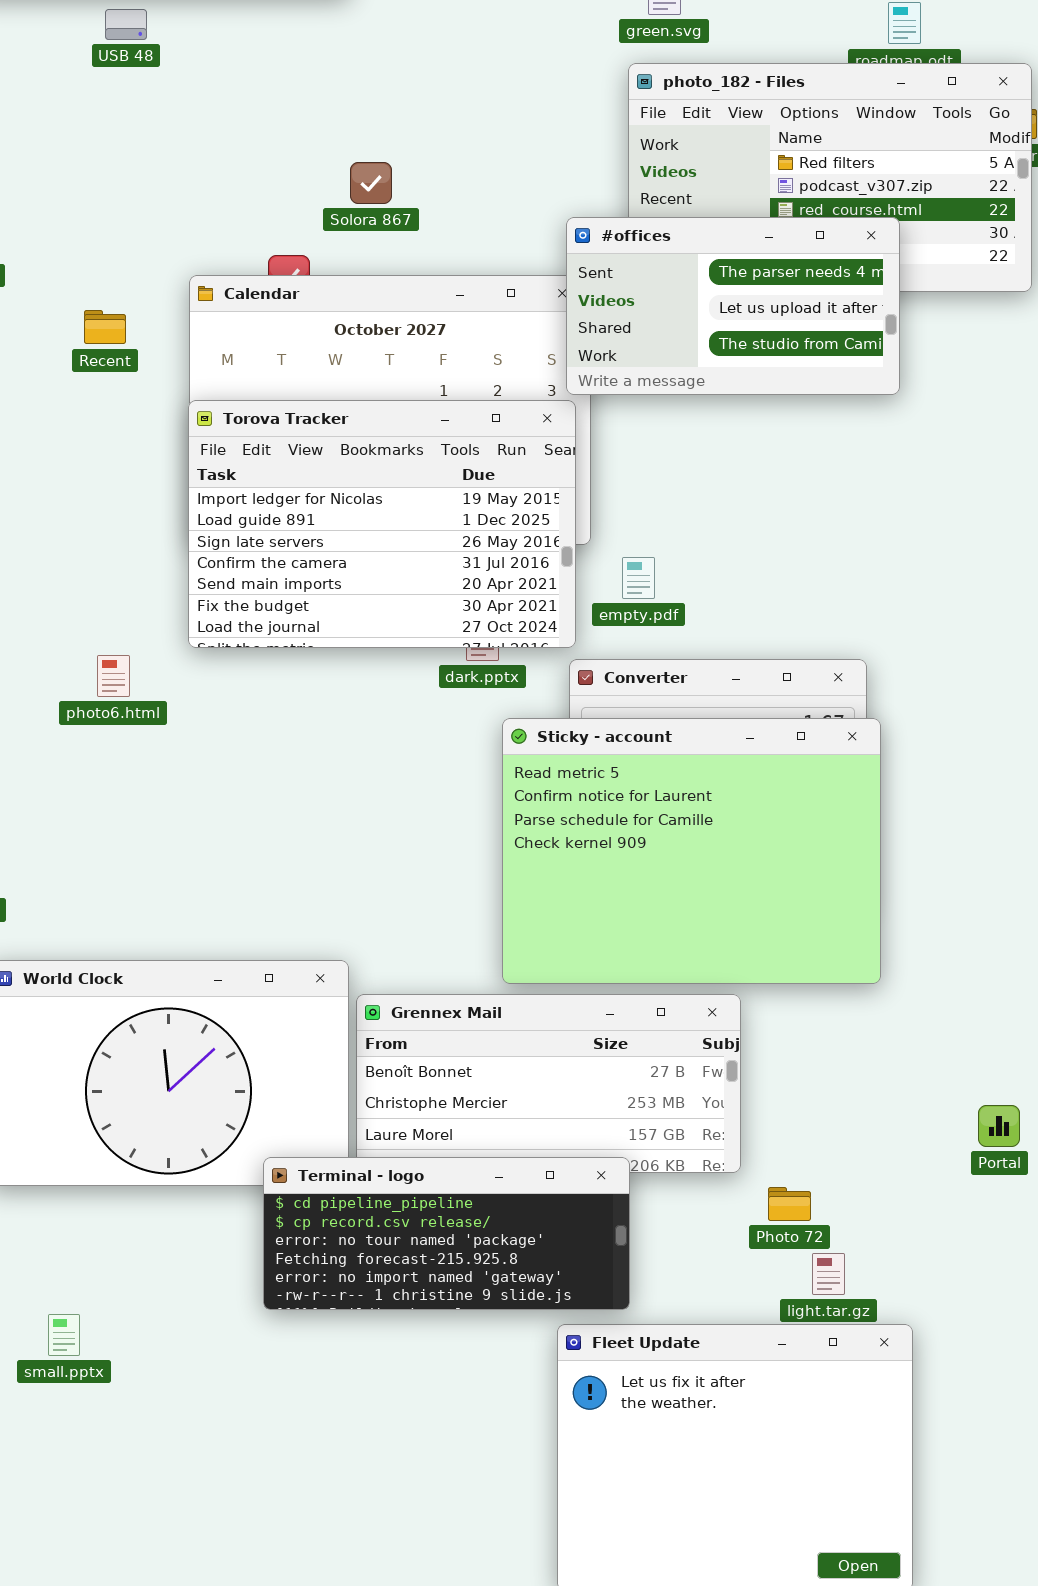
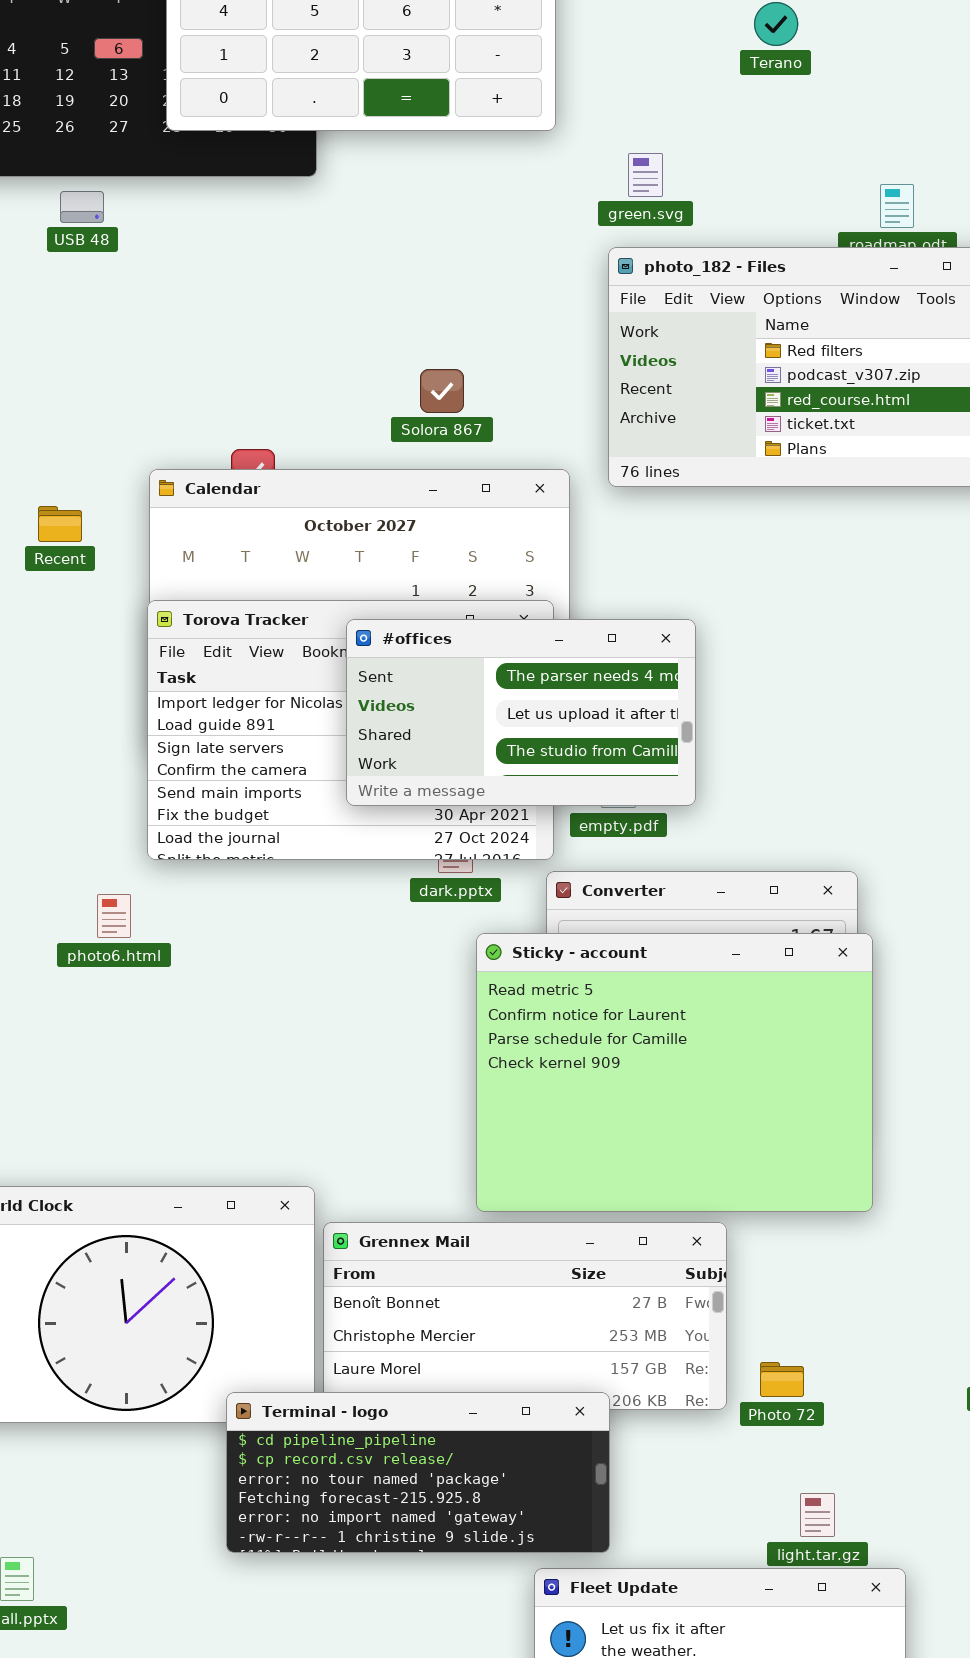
Solora 867: [350,162,392,204] -> [420,369,464,413], moved
#offices: [566,217,900,395] -> [346,619,696,806], moved
photo6.html: [97,655,130,697] -> [97,894,131,938], moved
Photo 72: [768,1187,811,1221] -> [760,1362,804,1397], moved

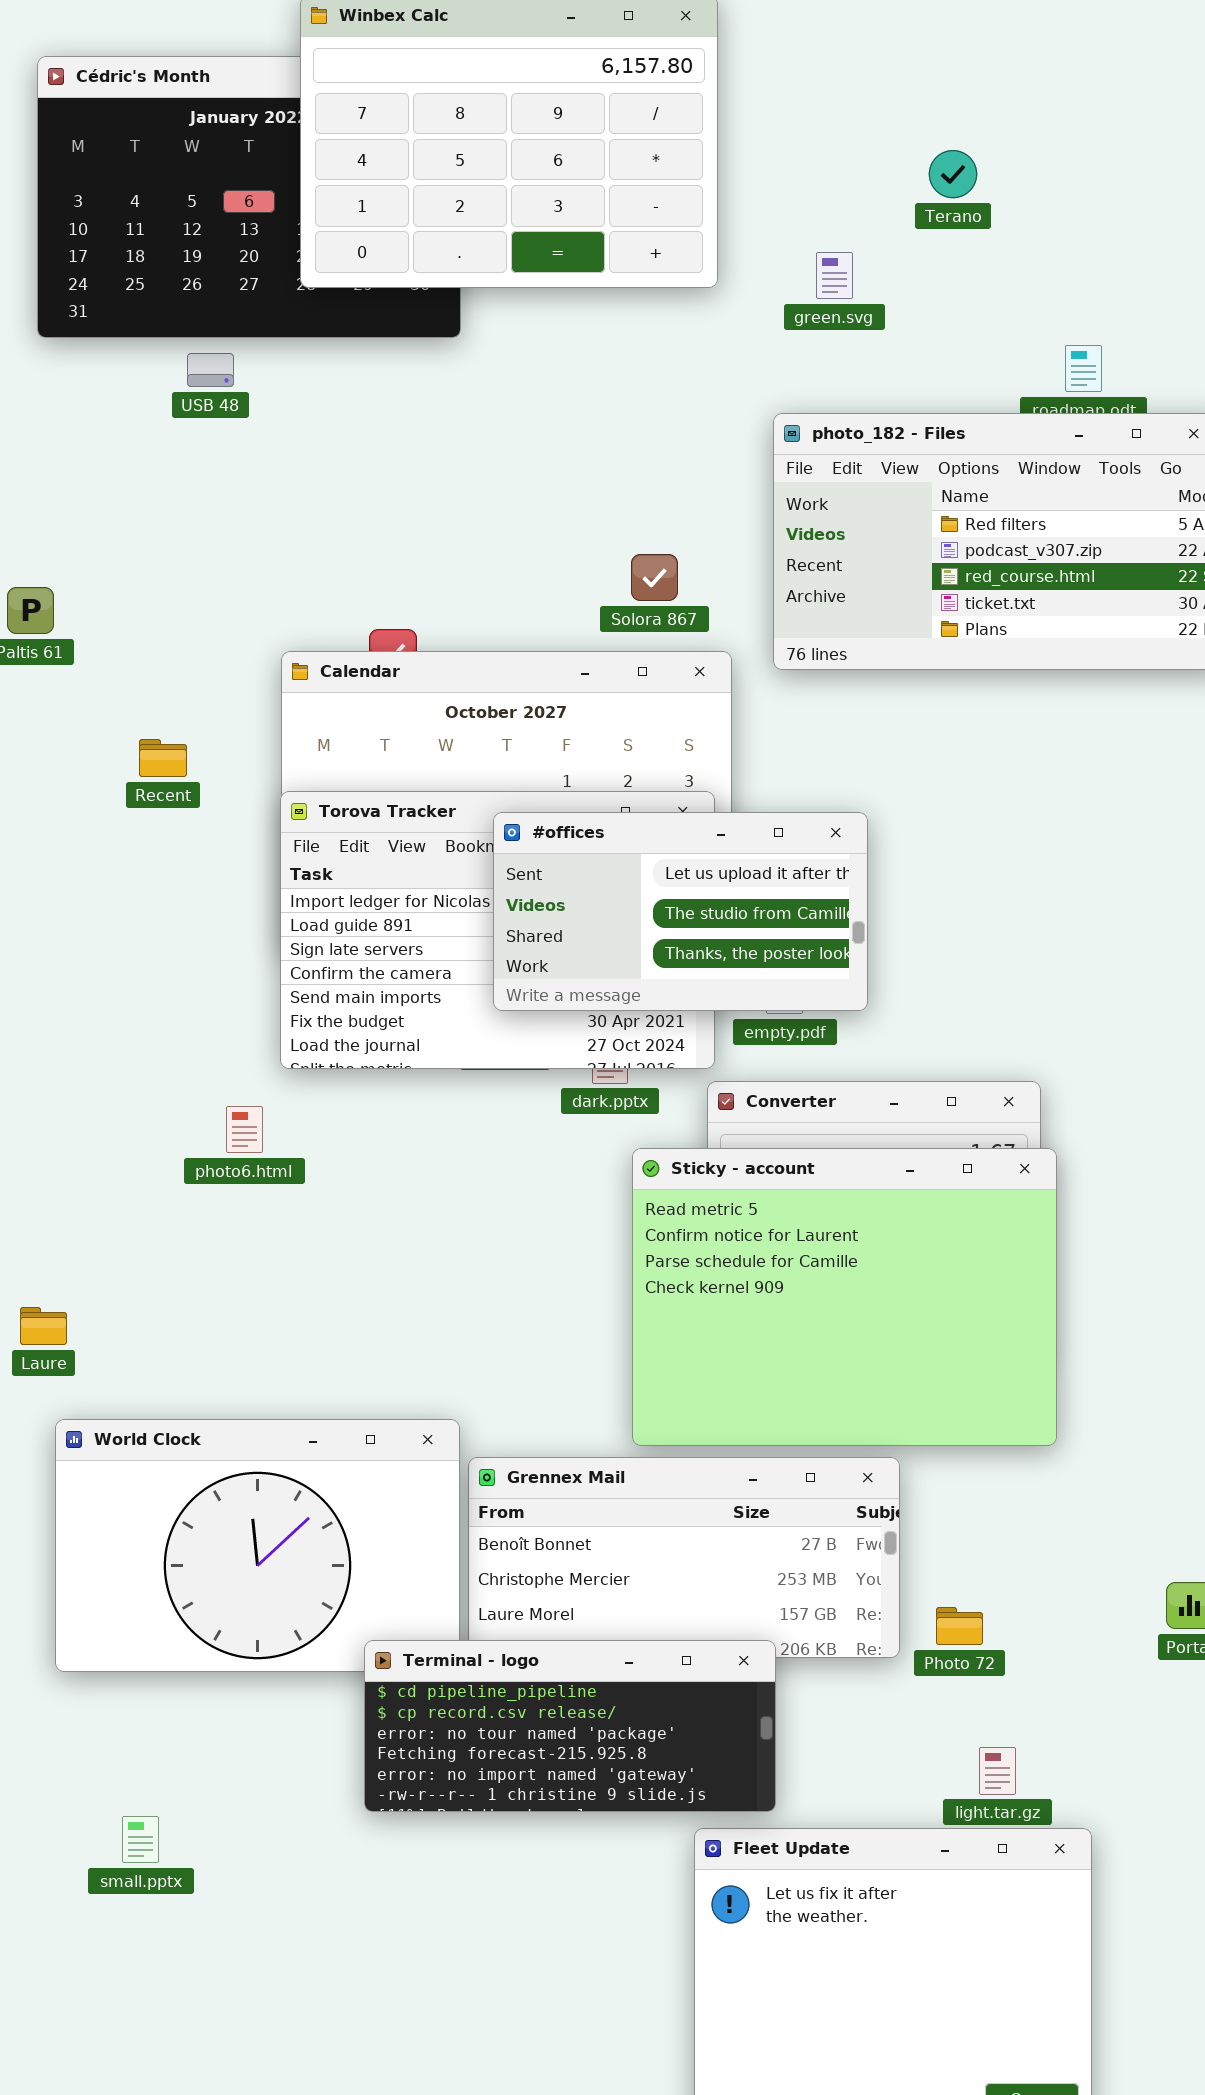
green.svg: [628,153,663,197] -> [816,252,853,299], moved
Solora 867: [420,369,464,413] -> [631,554,678,601], moved
Recent: [38,506,82,542] -> [139,739,187,777], moved
#offices: [346,619,696,806] -> [493,812,868,1011], scrolled down 1 row

